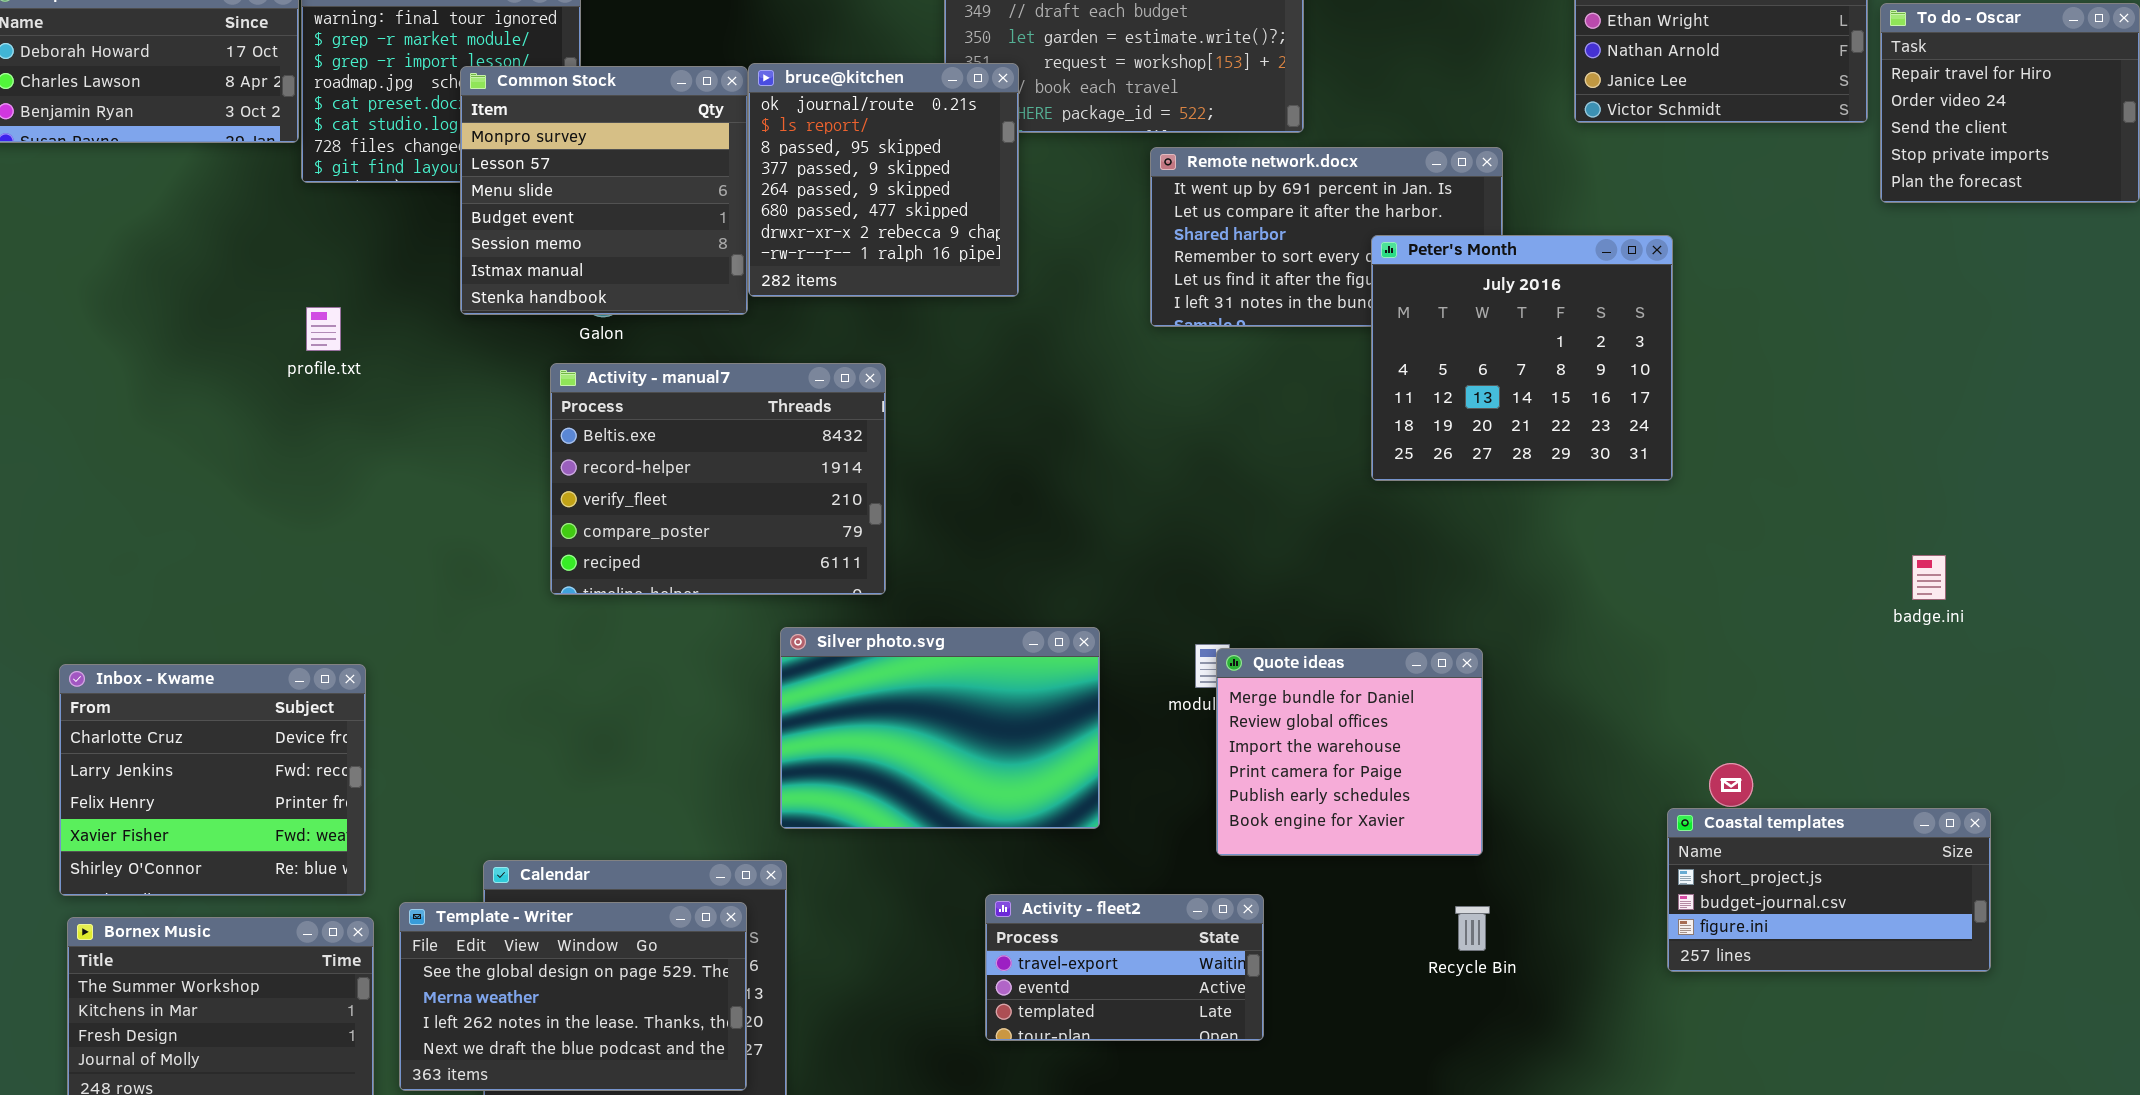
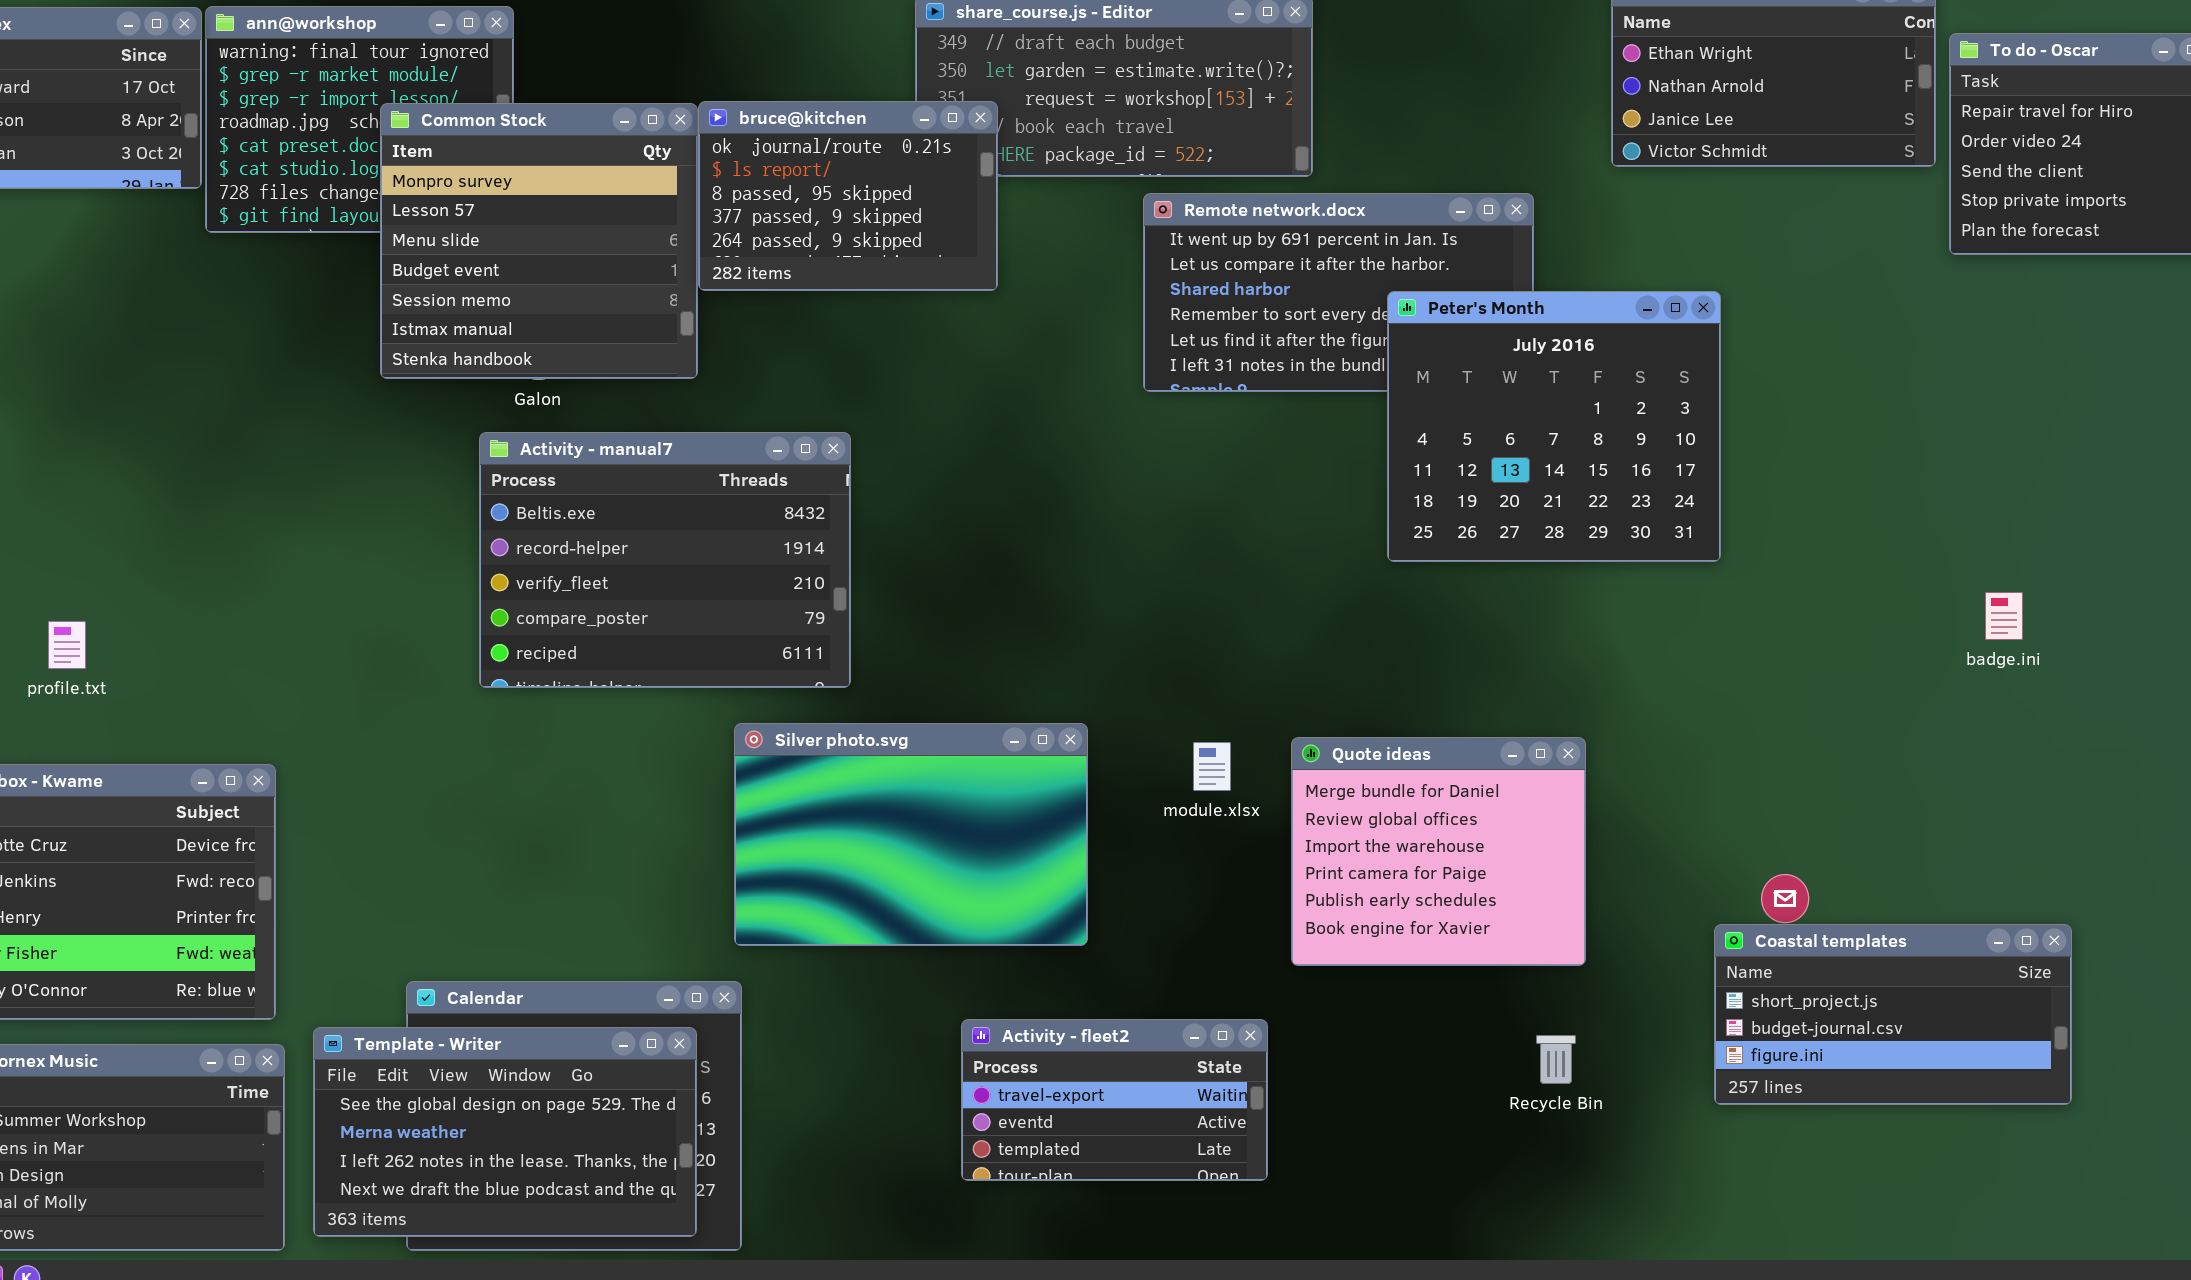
bruce@kitchen: [748,63,1019,297] -> [698,101,998,291], resized
profile.txt: [306,307,341,351] -> [48,621,86,669], moved
badge.ini: [1912,555,1946,600] -> [1985,592,2023,640], moved
Quote ideas: [1216,648,1483,856] -> [1291,737,1586,966], moved
Recycle Bin: [1455,906,1490,951] -> [1536,1035,1576,1084], moved

